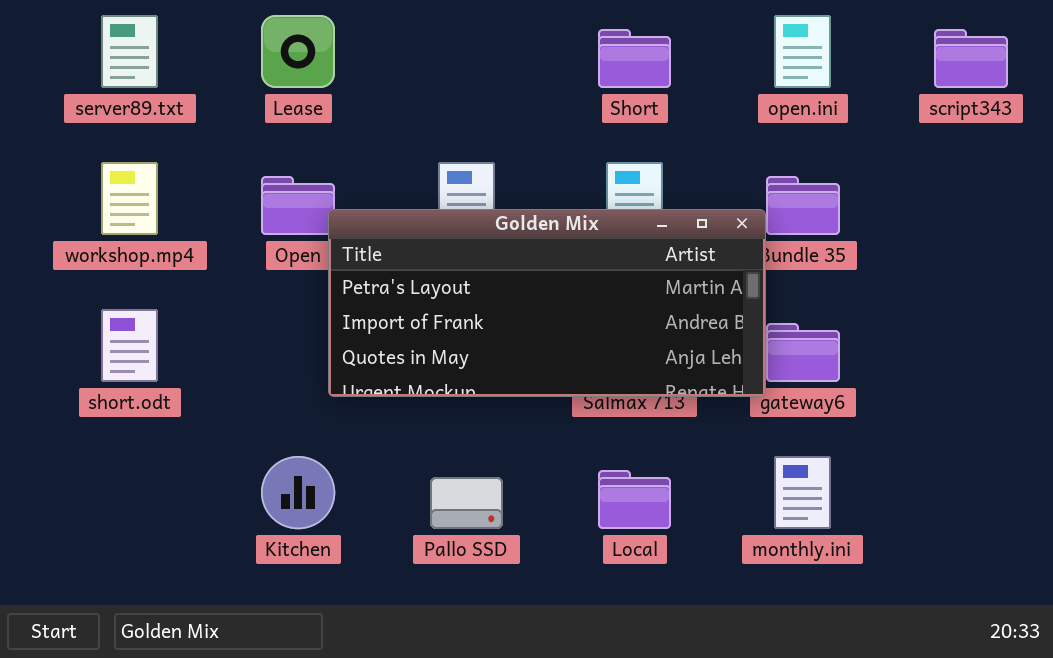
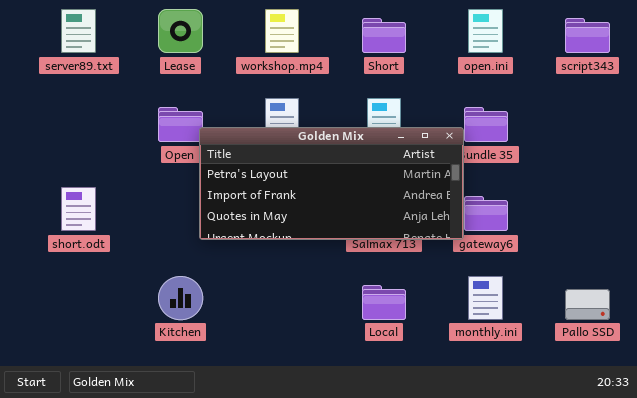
workshop.mp4: [101,162,158,235] -> [265,9,299,53], moved
Pallo SSD: [430,477,503,529] -> [565,289,610,320], moved

